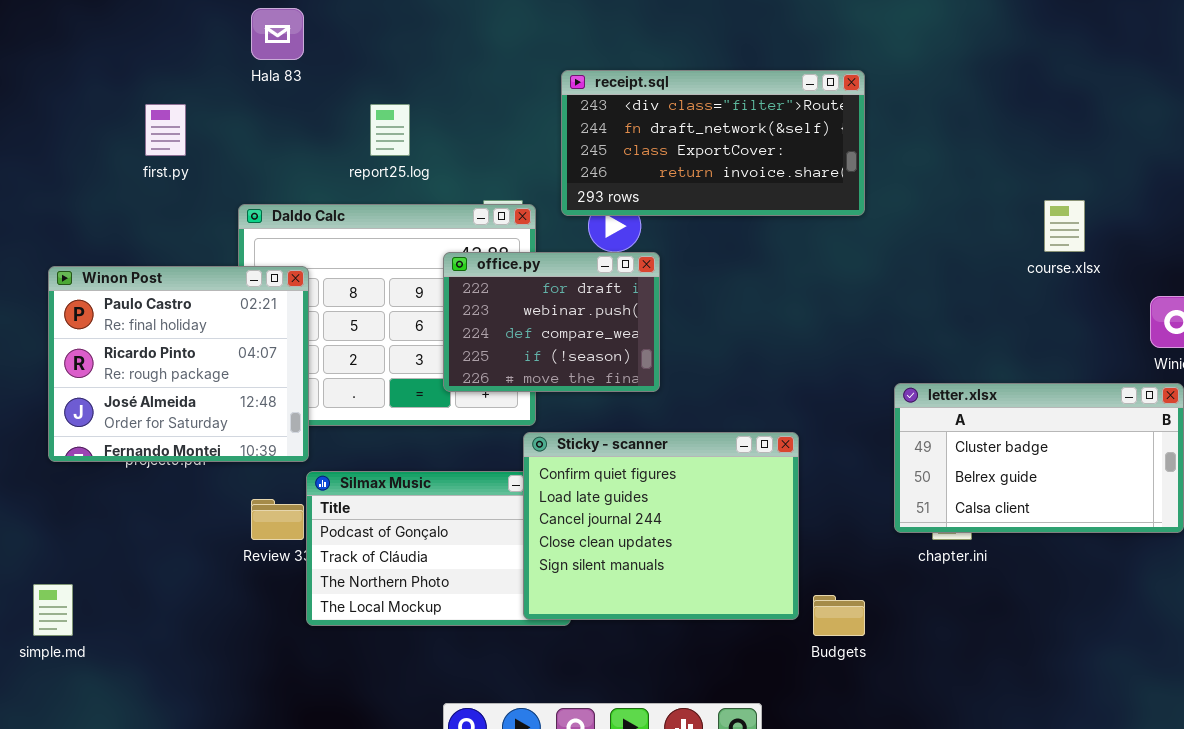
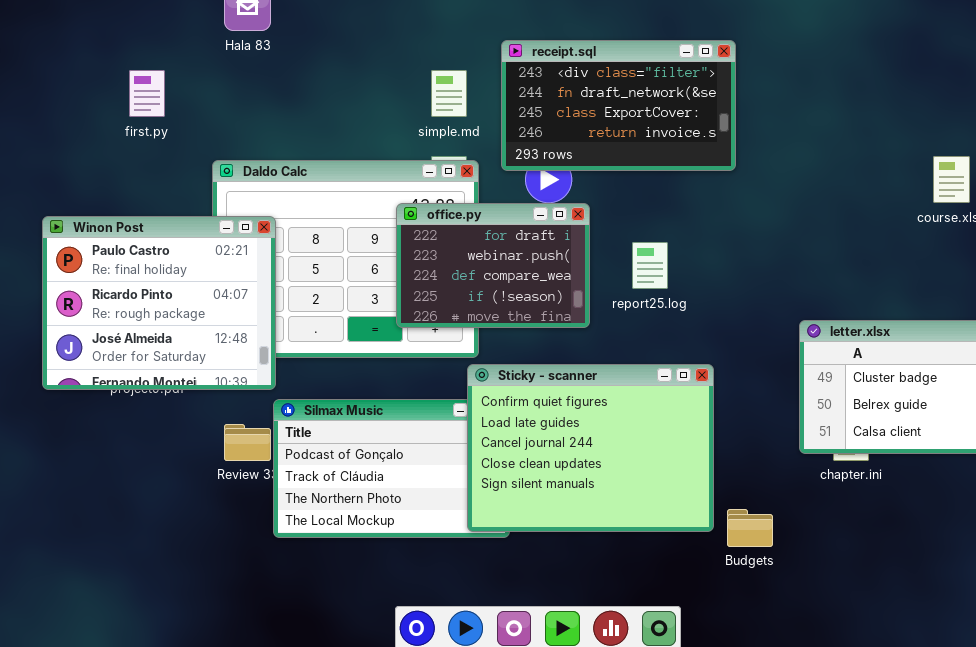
receipt.sql: [561,70,865,216] -> [501,40,736,171], resized
report25.log: [370,104,410,156] -> [632,242,668,289], moved
simple.md: [33,584,73,636] -> [431,70,467,117], moved

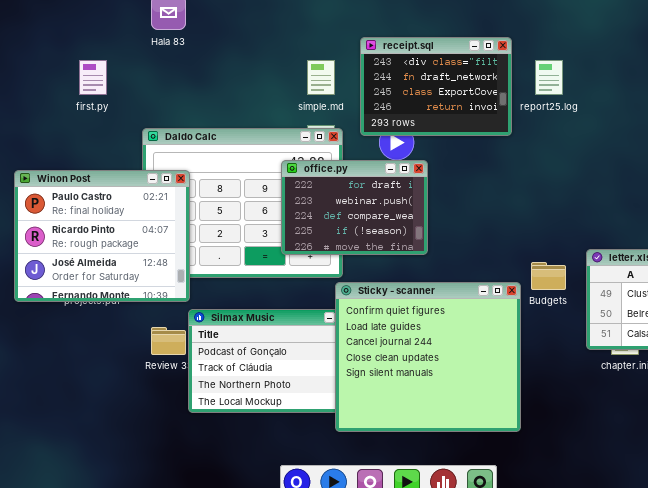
receipt.sql: [501,40,736,171] -> [360,37,512,136], resized
report25.log: [632,242,668,289] -> [535,60,563,95], moved
Sticky - scanner: [467,364,714,532] -> [335,282,521,432], resized
Budgets: [727,509,773,547] -> [531,262,566,290], moved

